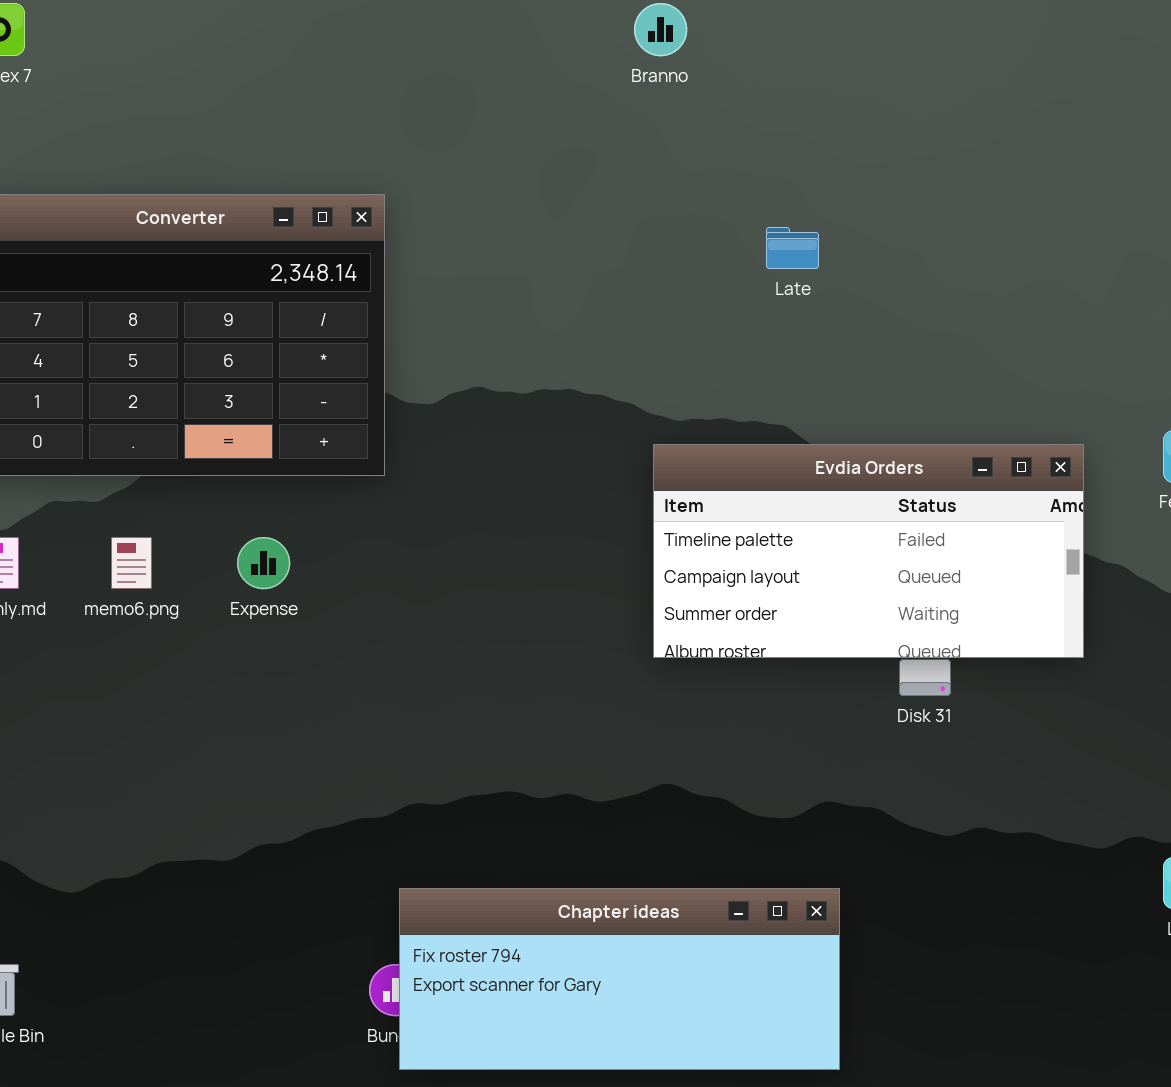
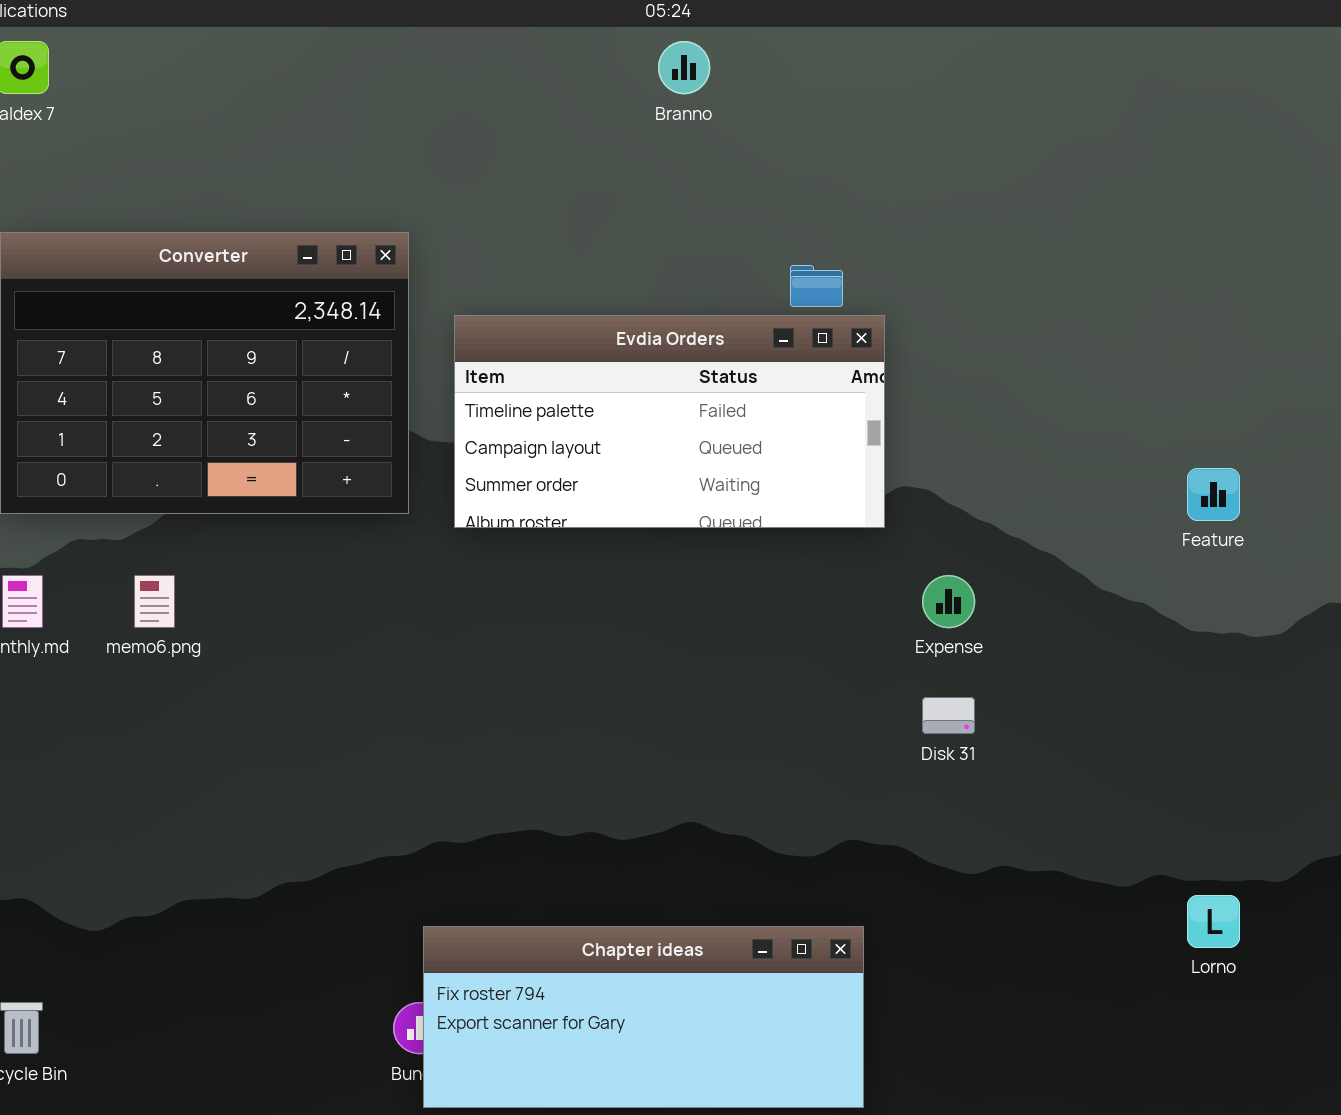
Evdia Orders: [653,444,1084,658] -> [454,315,885,528], moved
Expense: [237,537,290,589] -> [922,575,975,628], moved

